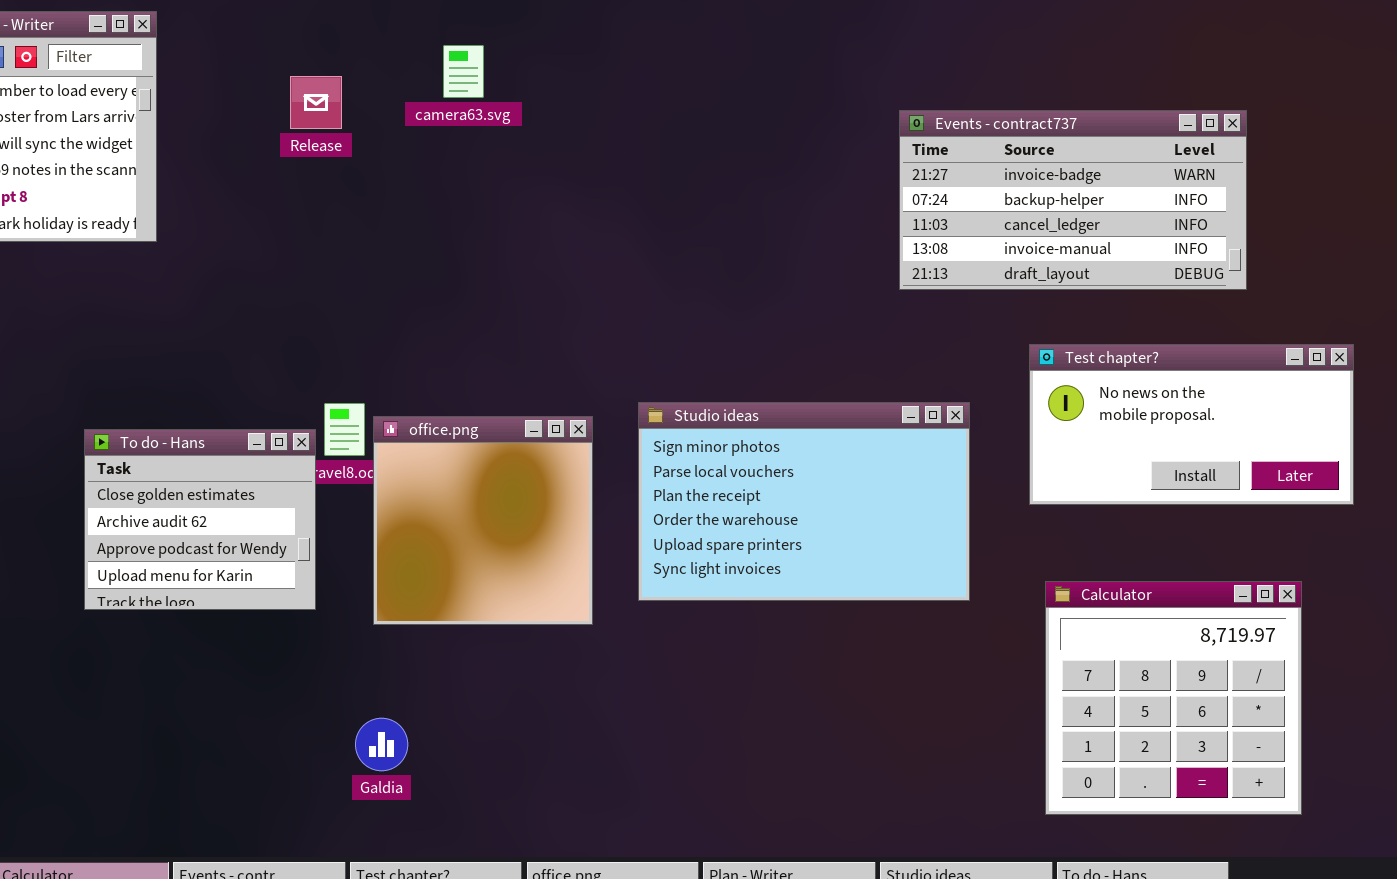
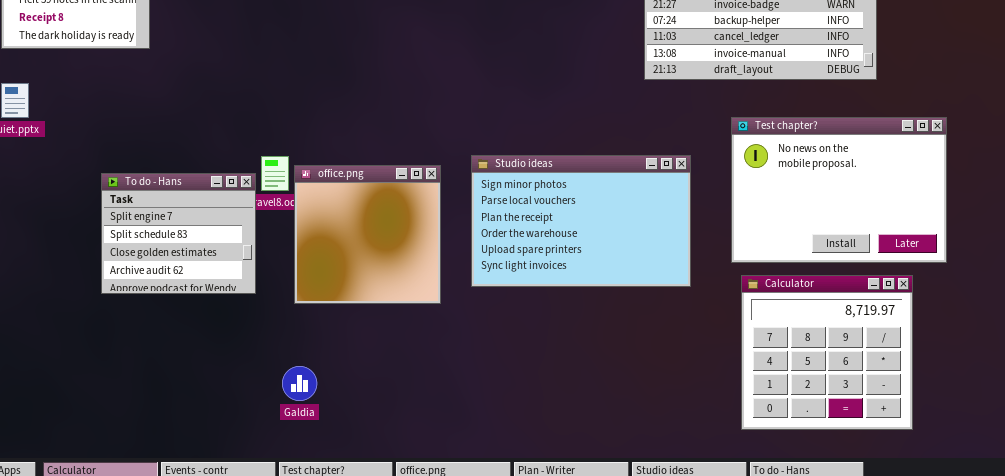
Test chapter?: [1029,344,1354,505] -> [731,117,947,263], resized
To do - Hans: [84,429,316,610] -> [101,173,256,294], scrolled up 2 rows

